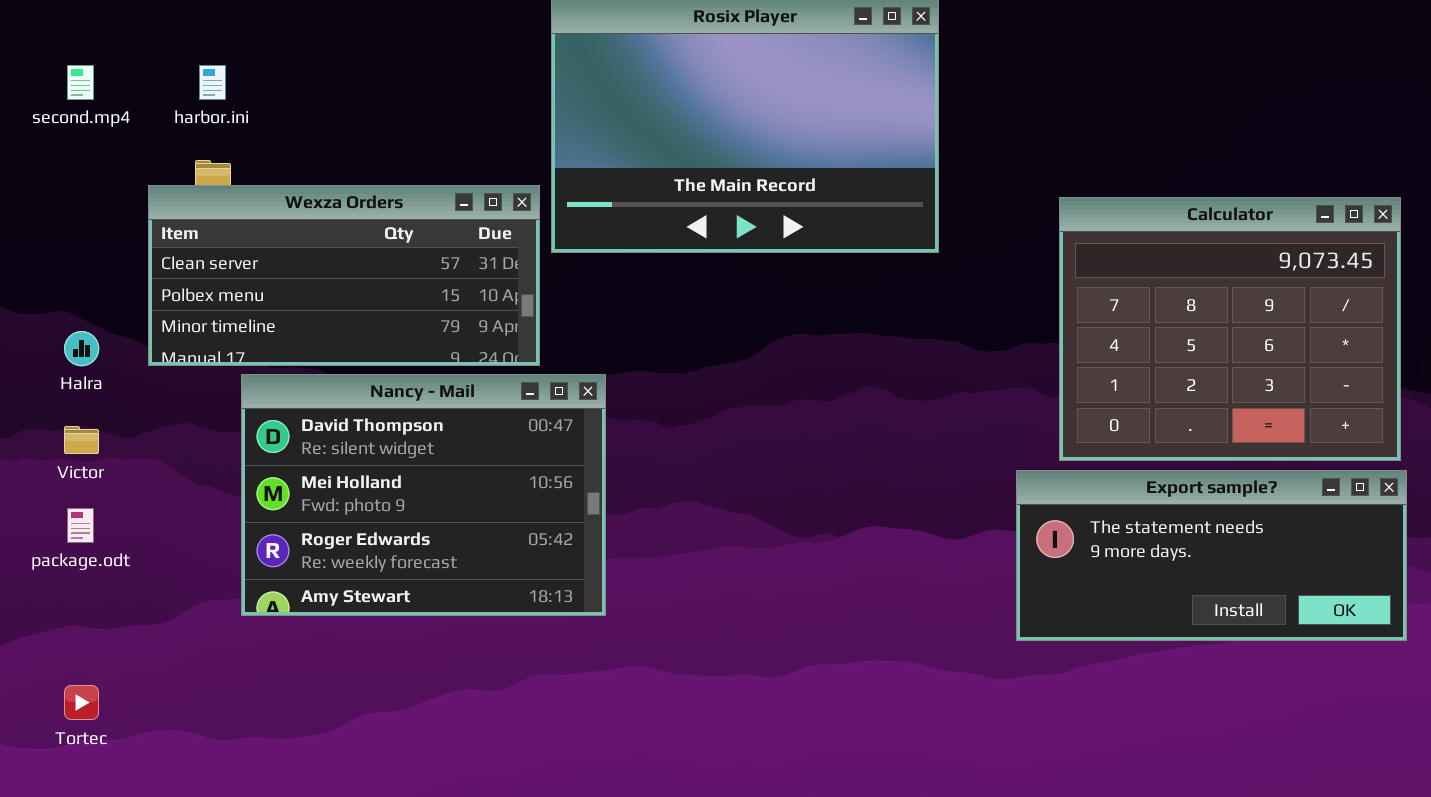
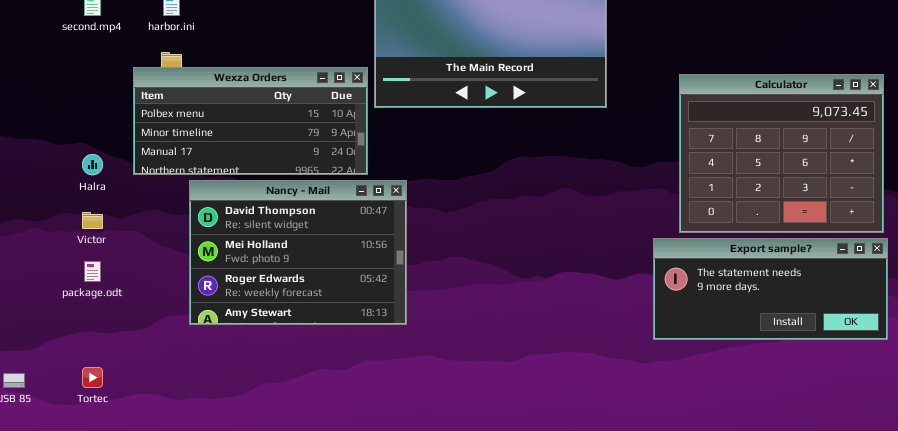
Wexza Orders: [148,185,540,366] -> [133,67,368,175], scrolled down 1 row

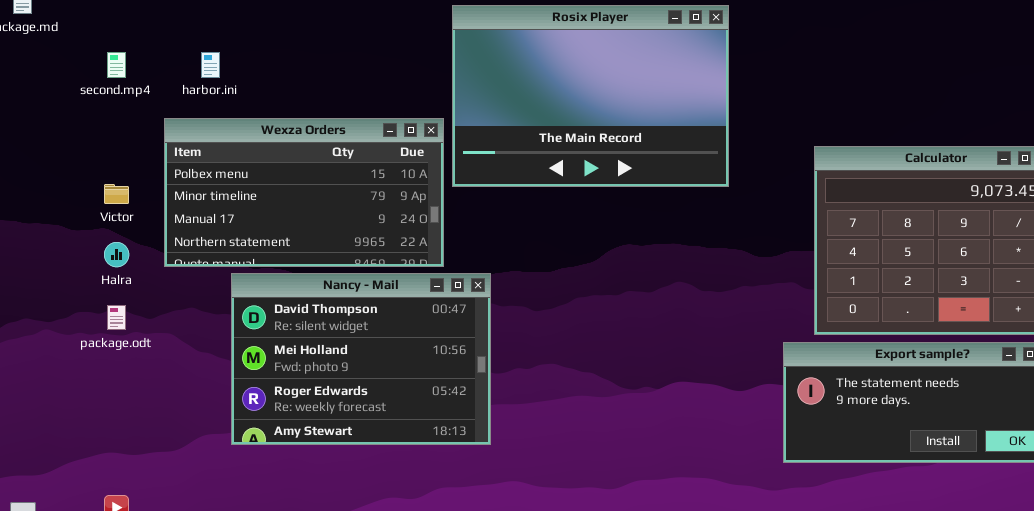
Wexza Orders: [133,67,368,175] -> [164,118,444,267], resized
Victor: [82,212,103,229] -> [104,184,129,204], moved
package.odt: [84,261,101,282] -> [107,305,126,330], moved

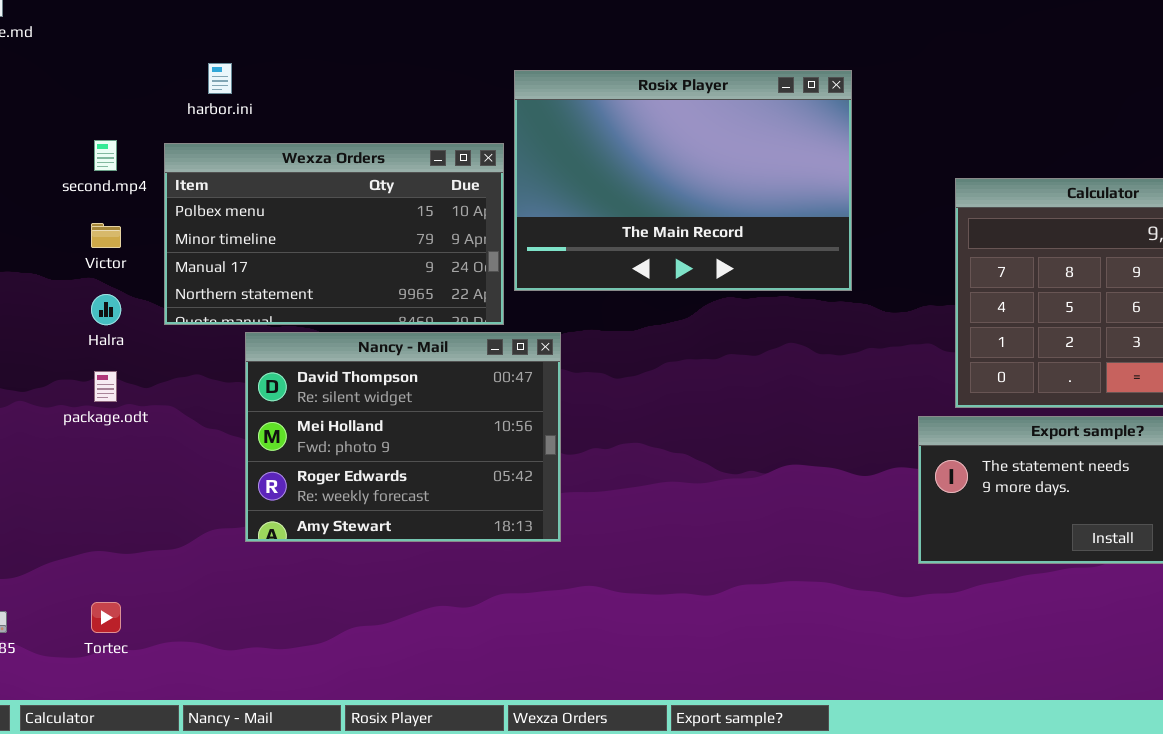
Rosix Player: [452,5,729,187] -> [514,70,852,291], moved
second.mp4: [107,52,126,78] -> [94,140,117,171], moved

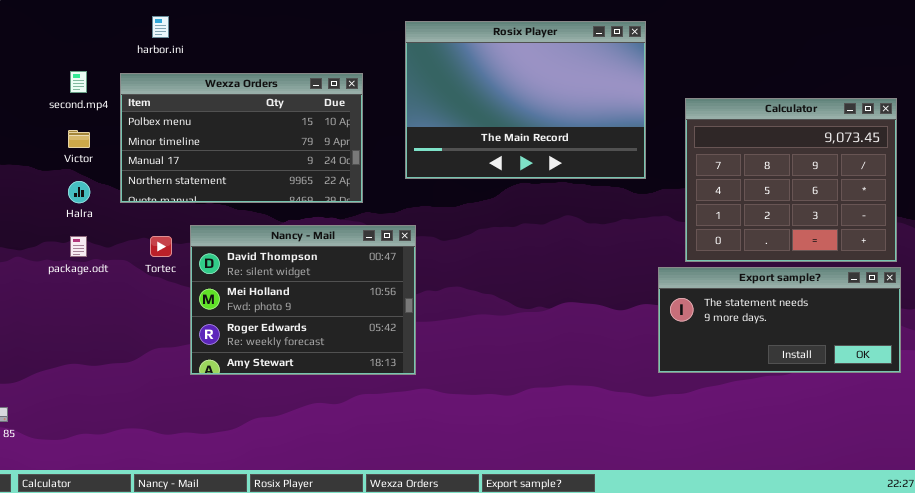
Rosix Player: [514,70,852,291] -> [405,21,646,179], moved
Nancy - Mail: [245,332,561,542] -> [190,225,416,375], moved
Tortec: [91,602,121,633] -> [150,236,172,257], moved

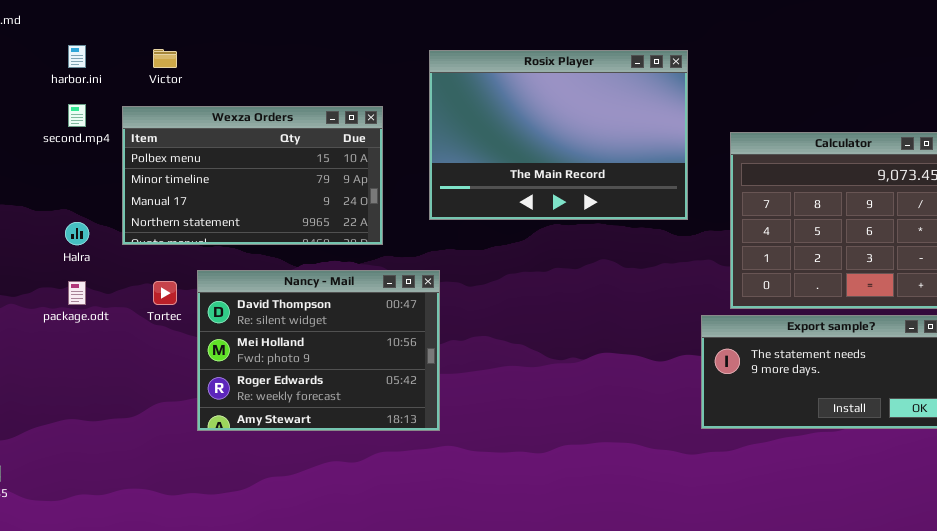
harbor.ini: [152,16,169,38] -> [68,45,86,68], moved
Victor: [68,130,90,148] -> [153,49,177,68], moved

